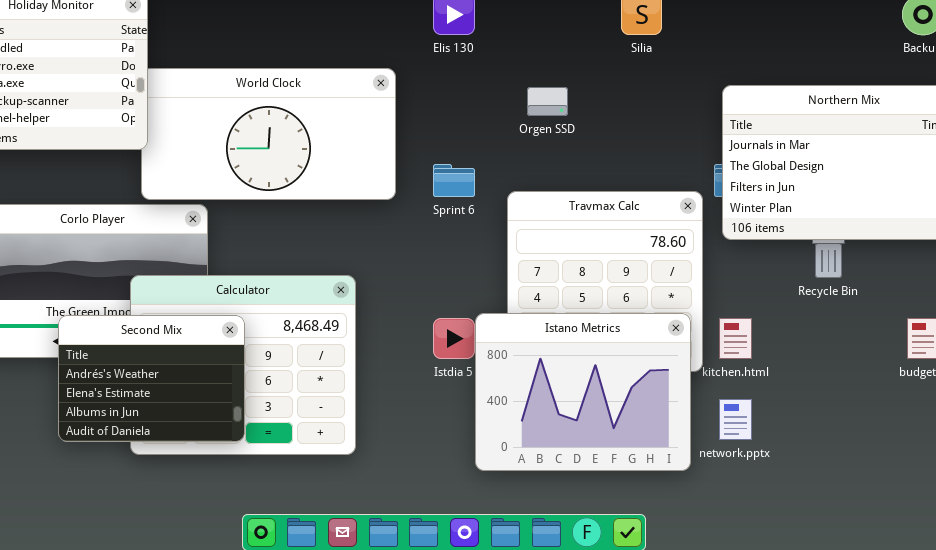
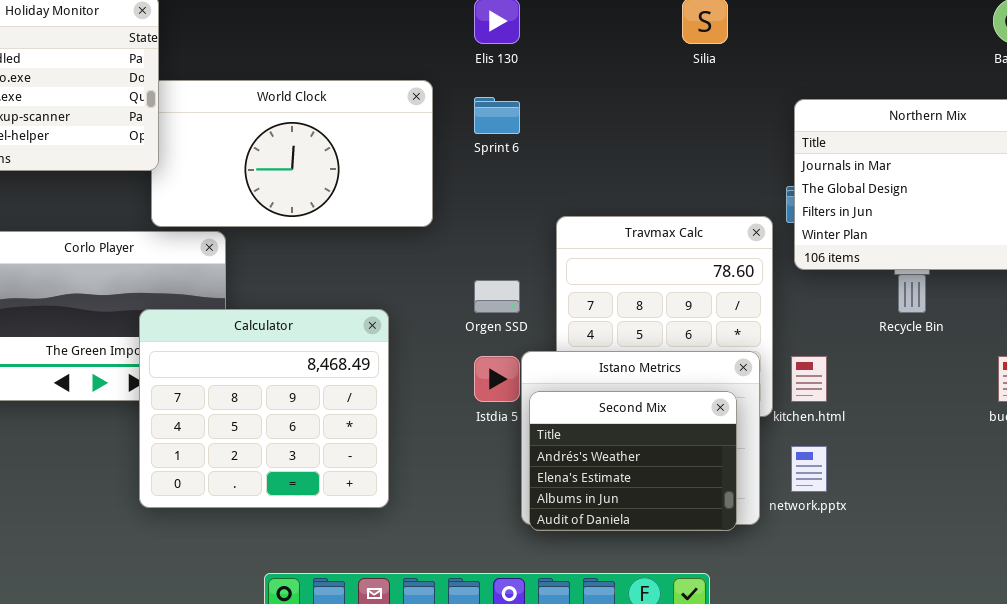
Orgen SSD: [527,87,568,116] -> [474,280,520,313], moved
Sprint 6: [433,164,475,197] -> [474,97,520,134], moved
Second Mix: [58,315,245,442] -> [529,391,737,531], moved

